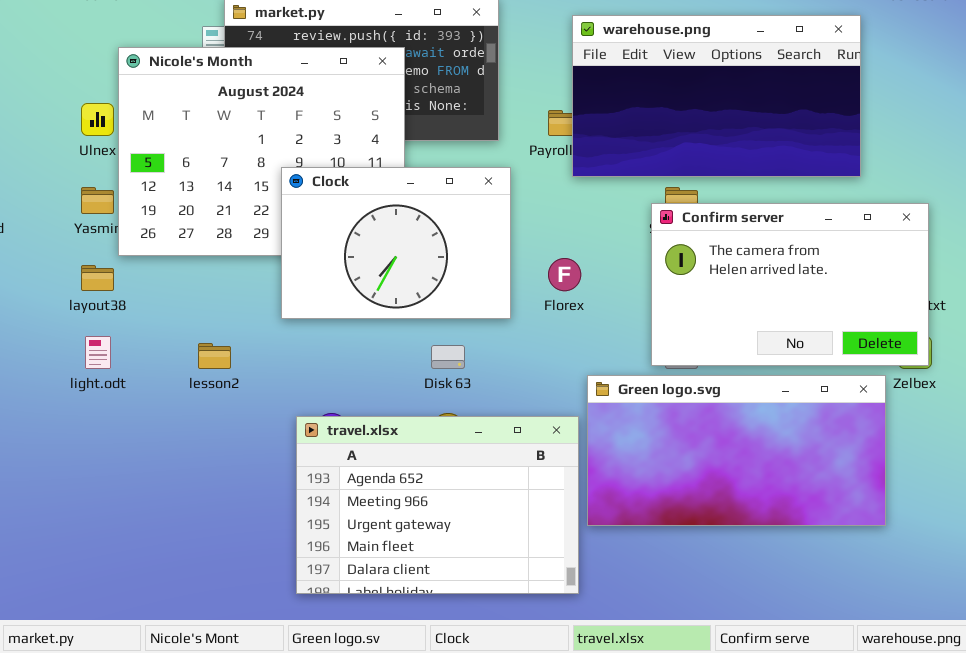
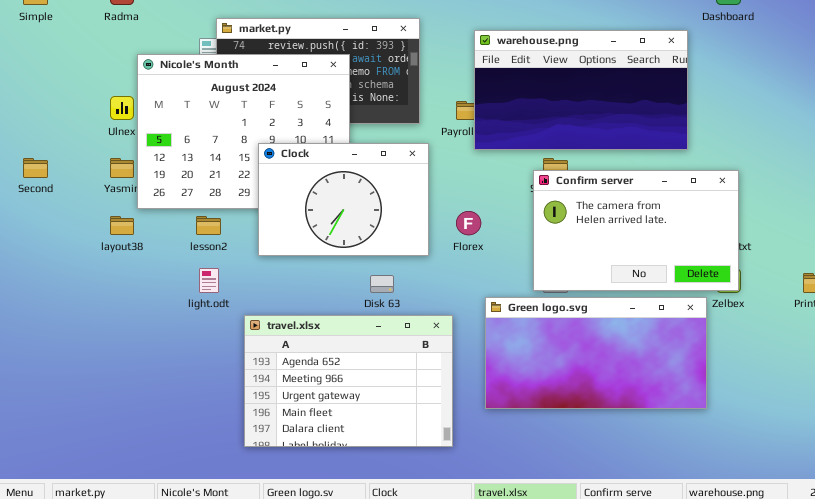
light.odt: [85,336,111,369] -> [199,268,219,293], moved
lesson2: [198,343,231,369] -> [196,216,221,235], moved
travel.xlsx: [296,416,579,594] -> [244,315,453,447], moved

